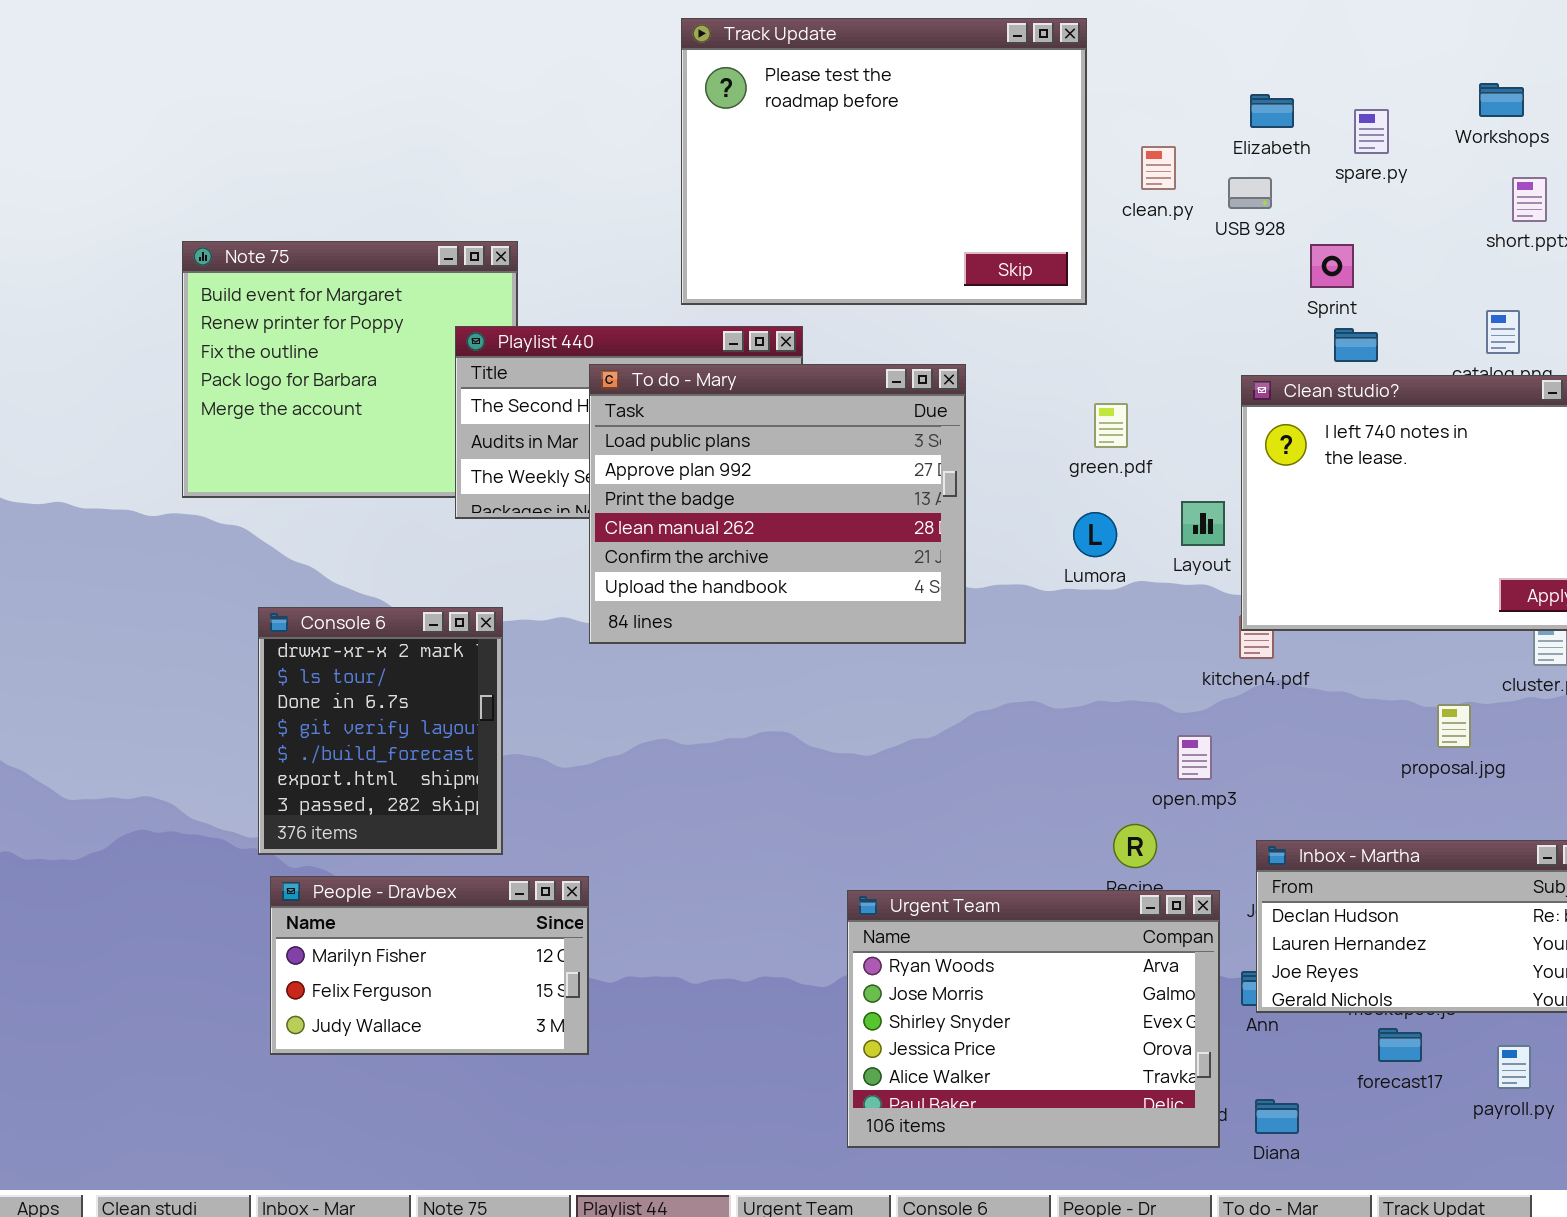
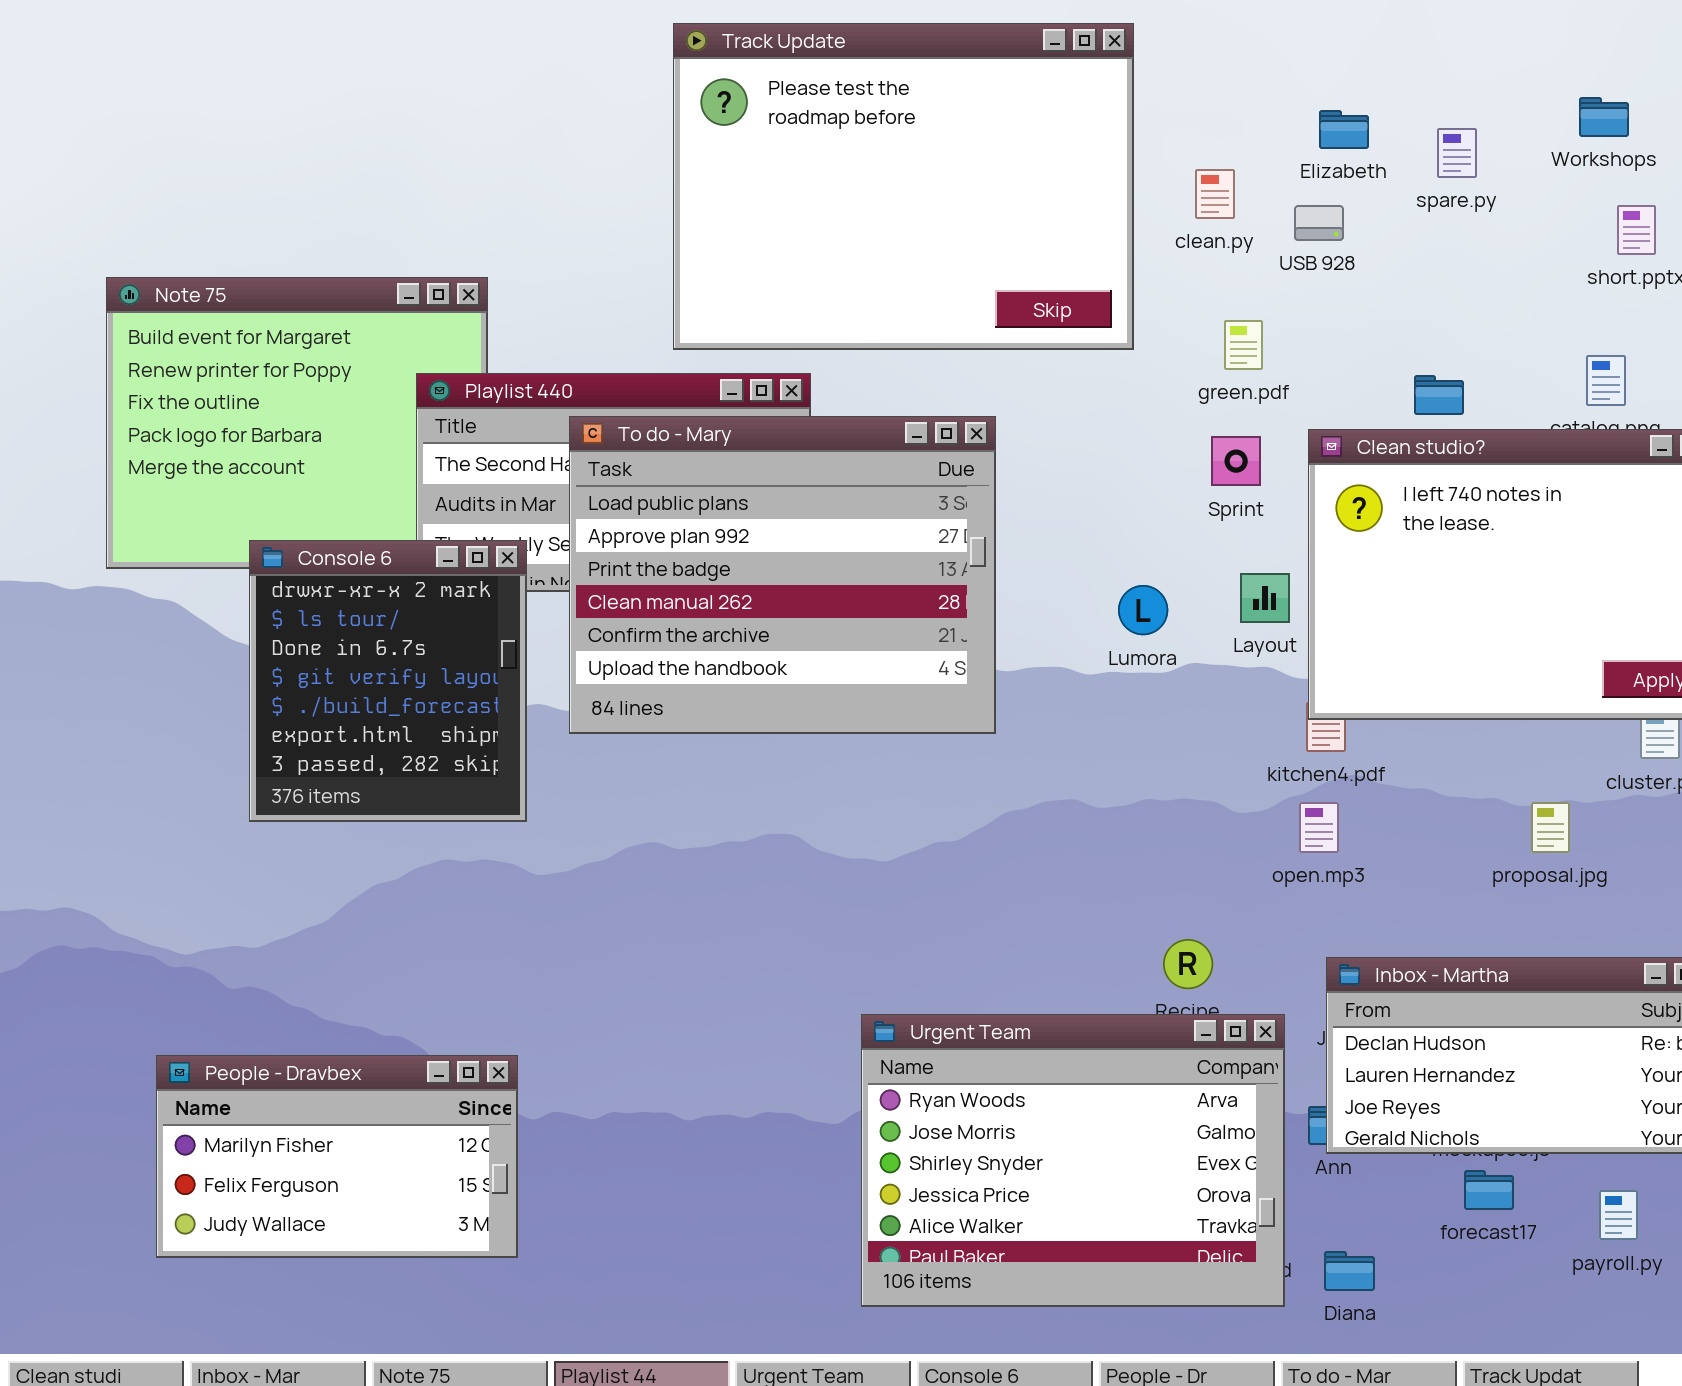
Sprint: [1310,244,1354,288] -> [1211,436,1261,486], moved
green.pdf: [1094,403,1128,448] -> [1224,320,1263,370], moved
Console 6: [258,607,503,855] -> [249,540,527,822], moved
open.mp3: [1177,735,1212,780] -> [1299,802,1339,853], moved
People - Dravbex: [270,876,589,1055] -> [156,1055,518,1258], moved

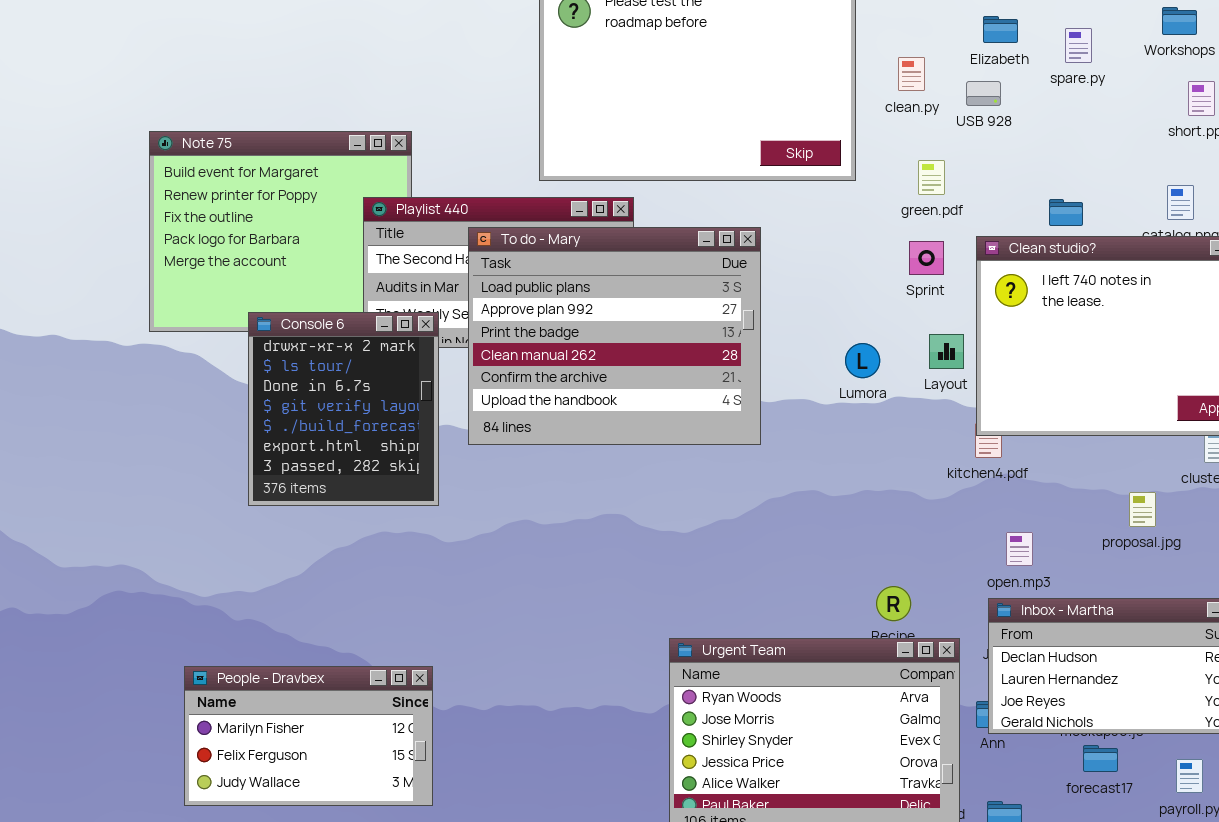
open.mp3: [1299,802,1339,853] -> [1006,532,1033,566], moved

